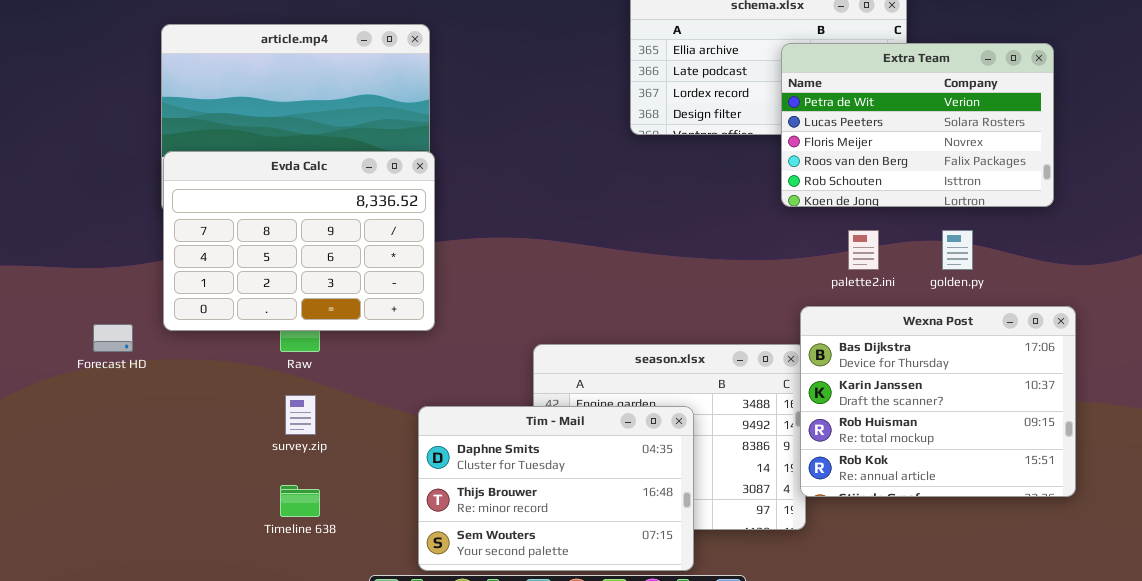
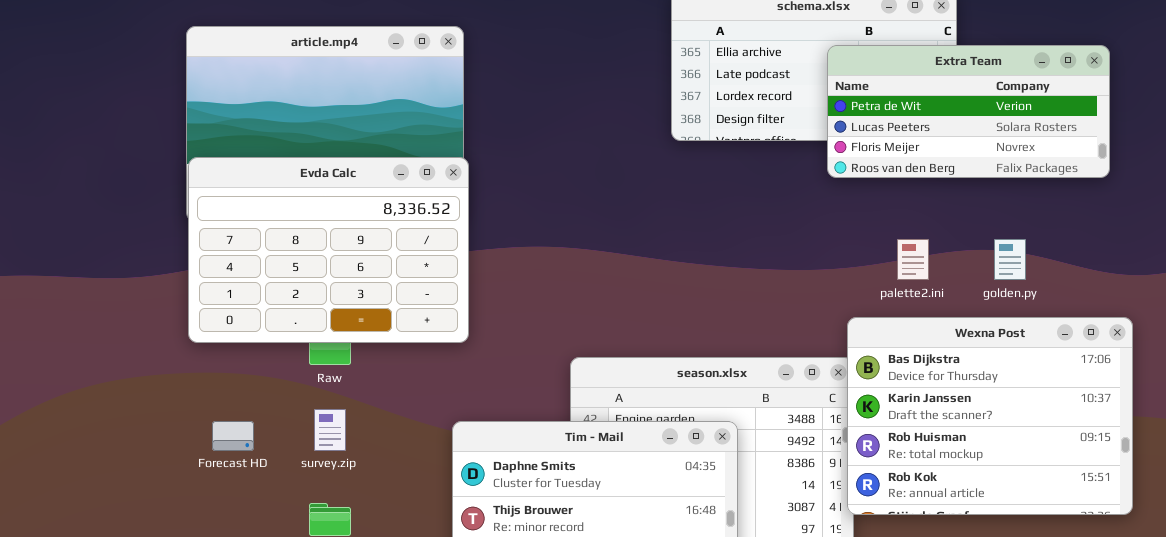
Extra Team: [781,43,1054,207] -> [827,45,1110,178], resized
Forecast HD: [93,324,133,352] -> [212,421,254,451], moved

